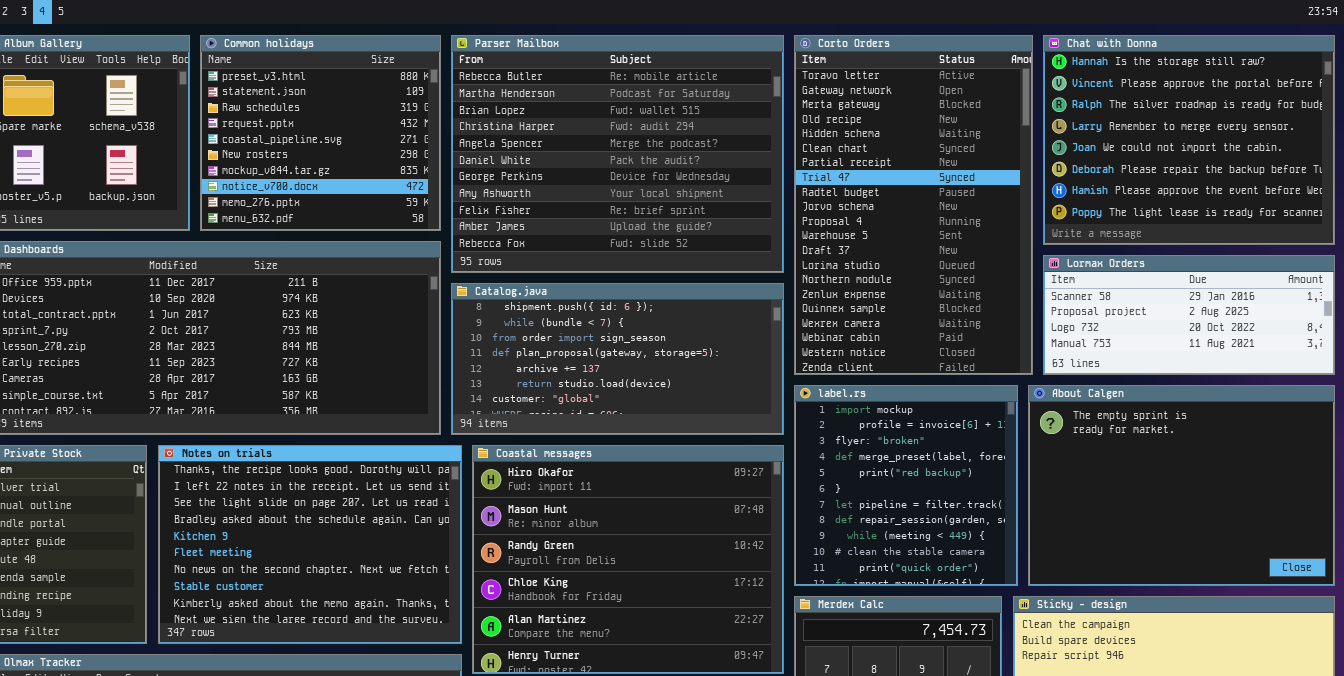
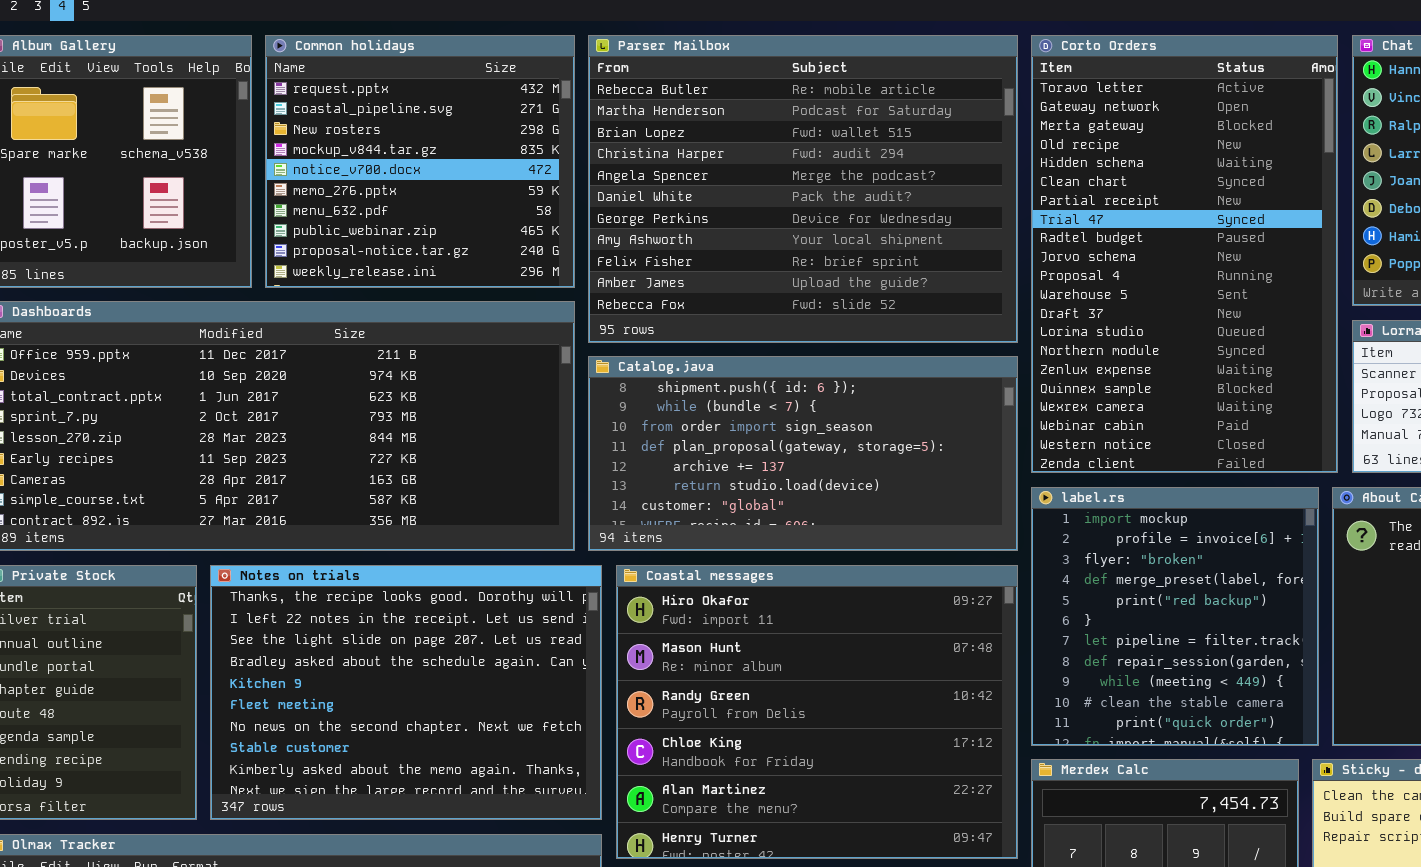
Common holidays: [200,35,441,231] -> [265,35,575,288], scrolled down 3 rows

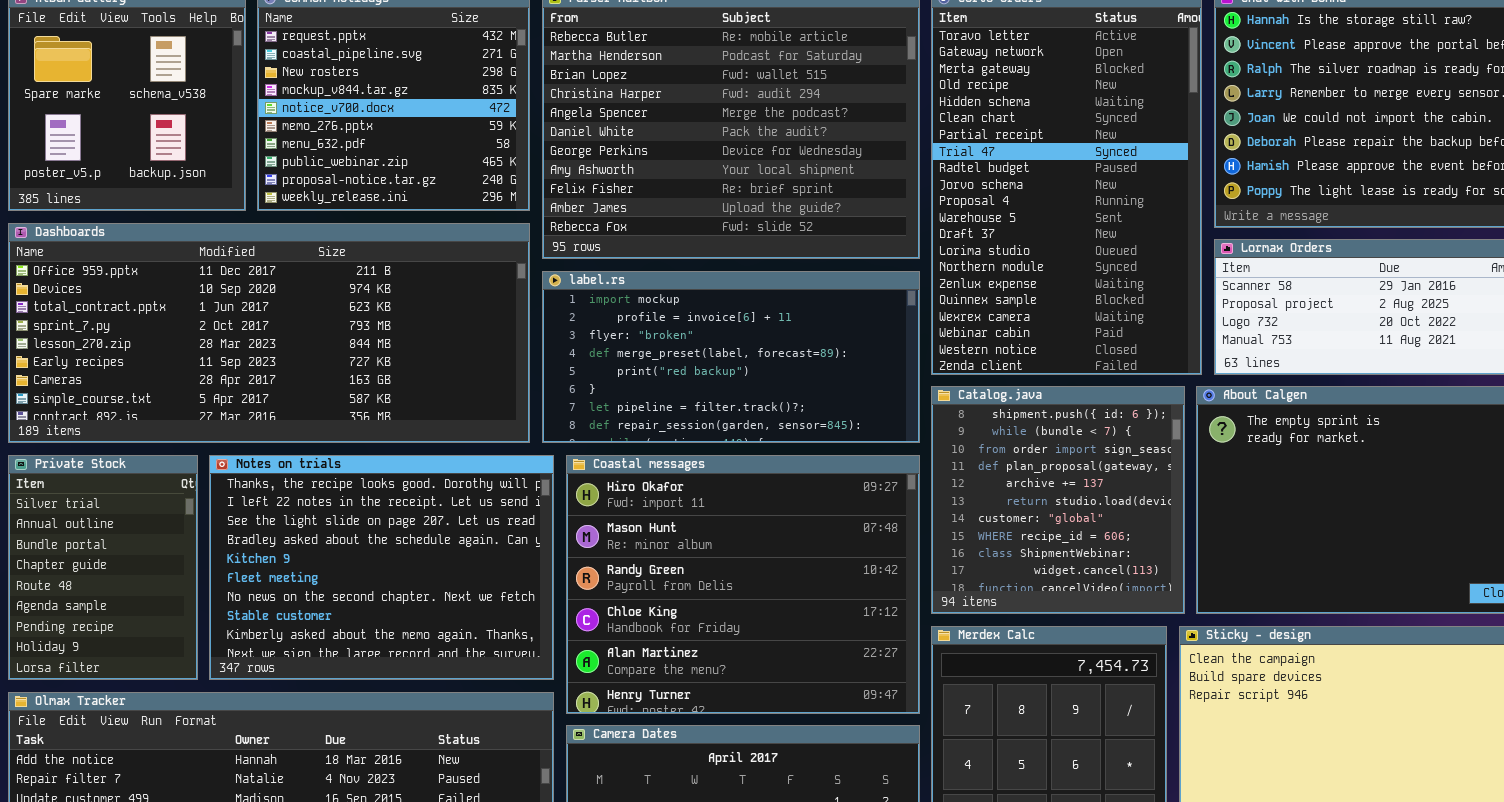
Catalog.java: [588,356,1018,551] -> [931,386,1185,614], moved, resized
label.rs: [1031,487,1319,746] -> [542,271,920,443], moved, resized

